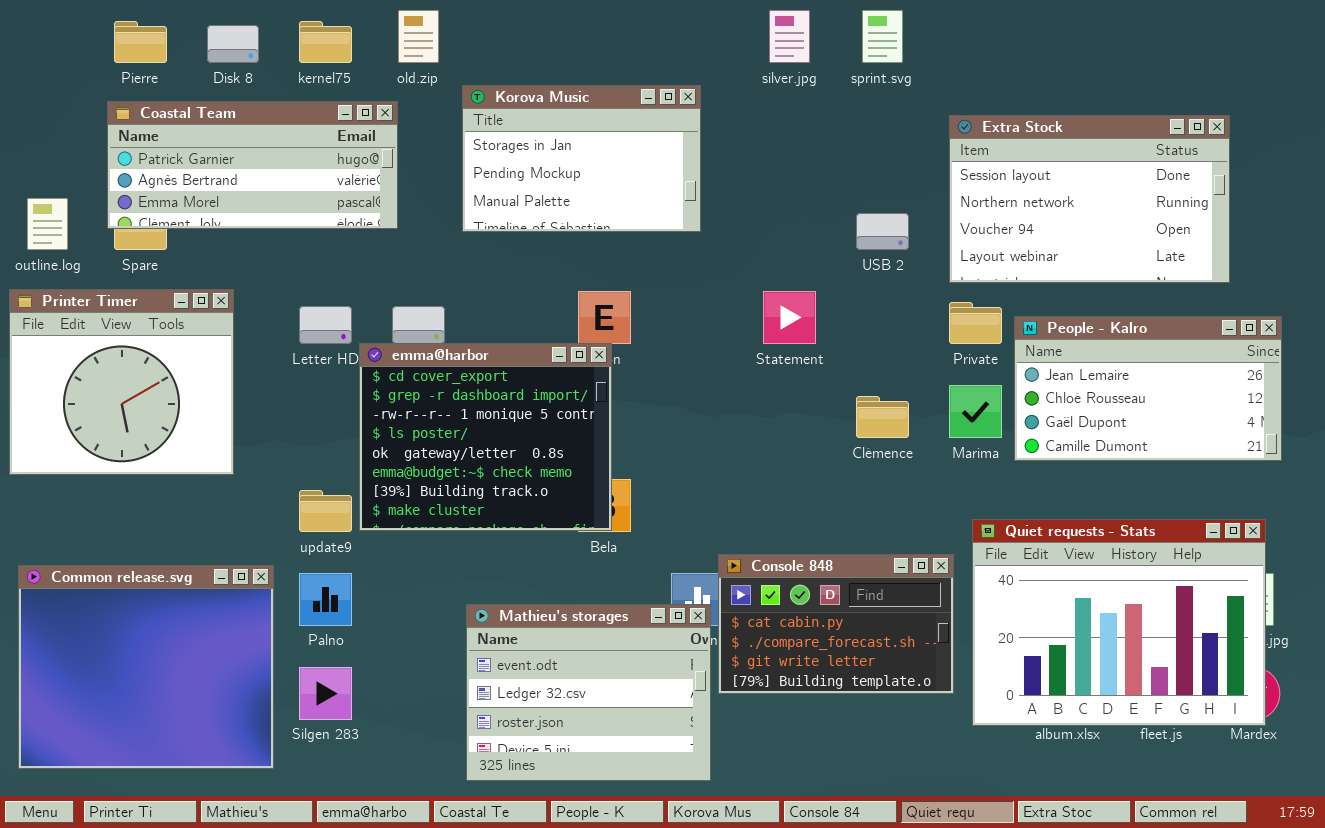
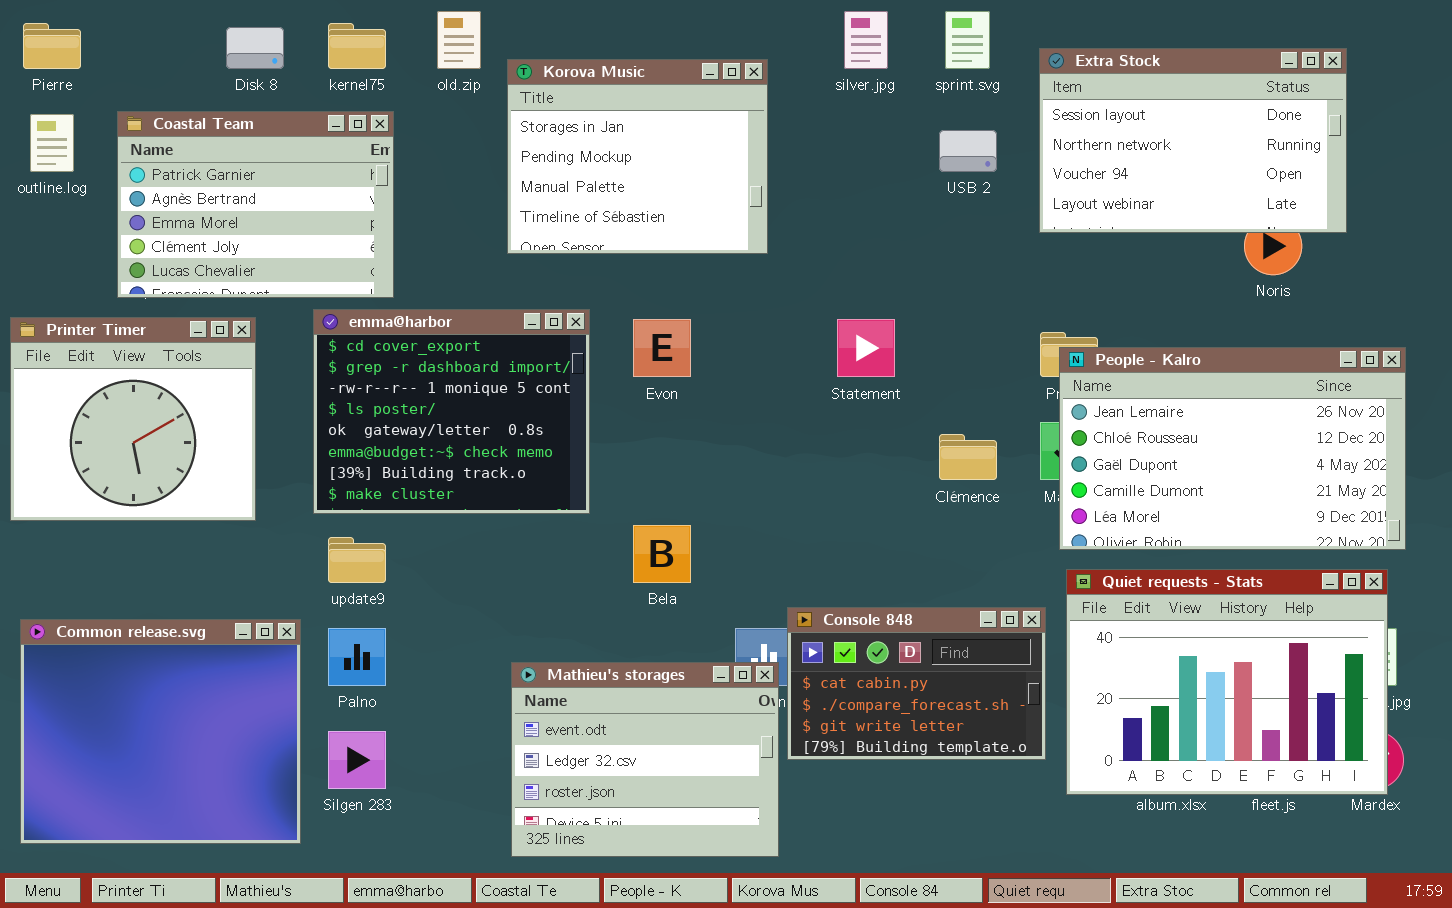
Pierre: [114,21,167,63] -> [23,23,81,69], moved
Korova Music: [462,85,701,232] -> [507,59,768,254], resized
Coastal Team: [107,101,398,229] -> [117,111,394,298], resized
Extra Stock: [949,115,1230,283] -> [1039,48,1347,233], moved
outline.log: [27,198,68,250] -> [30,114,74,172], moved
USB 2: [856,213,909,250] -> [939,130,997,172], moved
People - Kalro: [1014,316,1282,461] -> [1059,347,1406,550], resized
emma@harbor: [359,343,612,531] -> [313,309,590,514], moved

